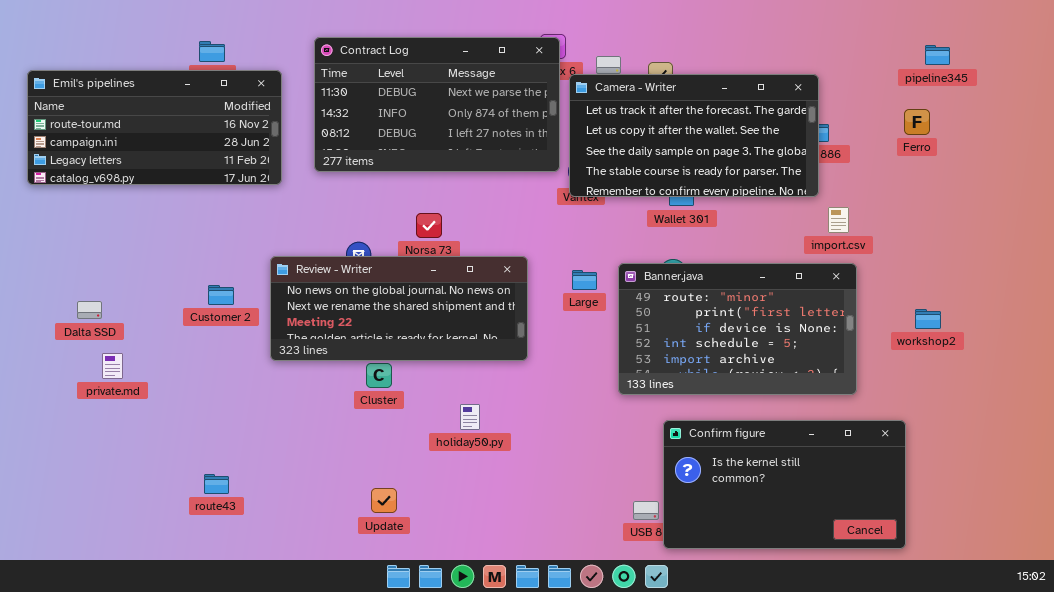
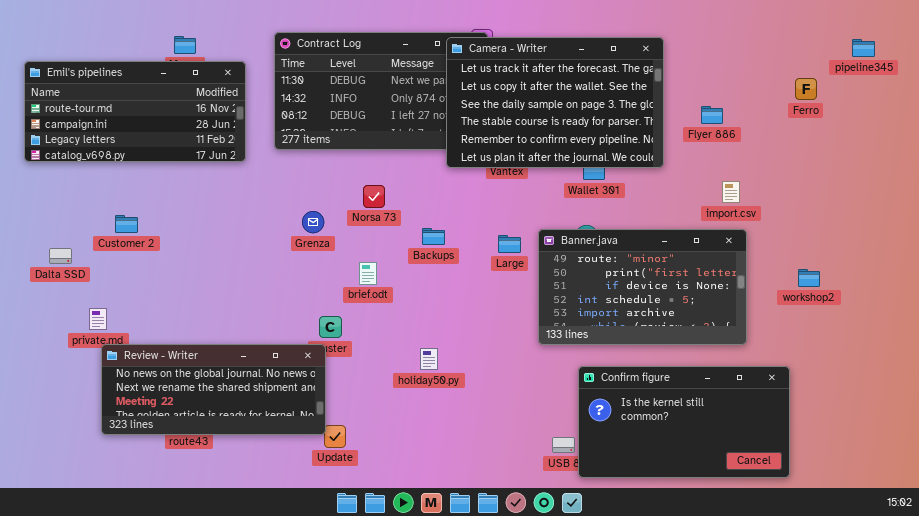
pipeline345: [925,45,950,65] -> [852,39,875,57], moved
Camera - Writer: [569,74,819,197] -> [446,37,664,168], moved, resized
Ferro: [904,109,930,135] -> [795,78,817,100], moved
Review - Writer: [270,256,528,361] -> [101,344,326,435], moved
Customer 2: [208,285,234,305] -> [115,215,138,233], moved
Dalta SSD: [77,301,102,319] -> [49,248,72,264], moved
holiday50.py: [460,404,480,430] -> [420,348,438,370], moved

